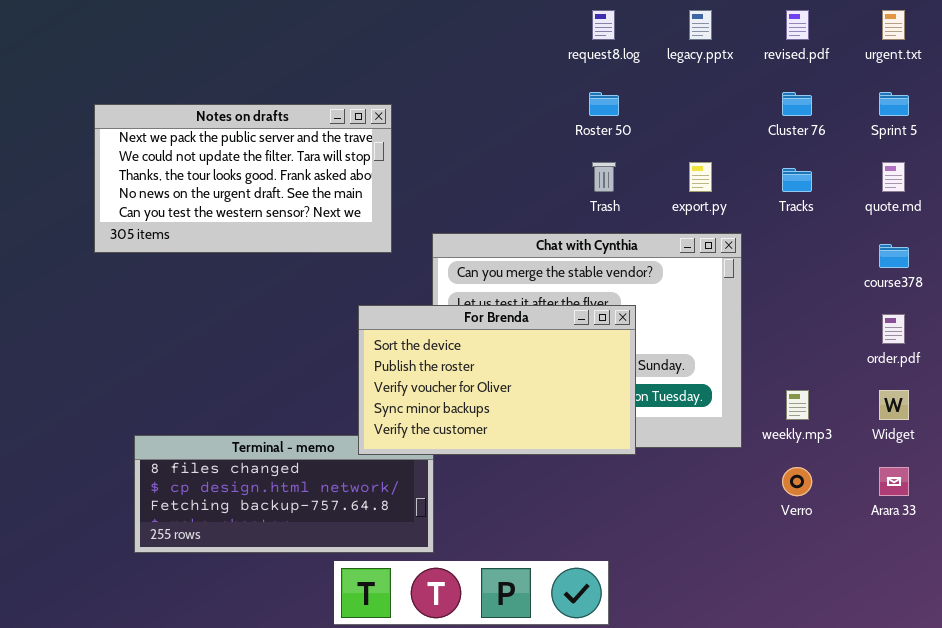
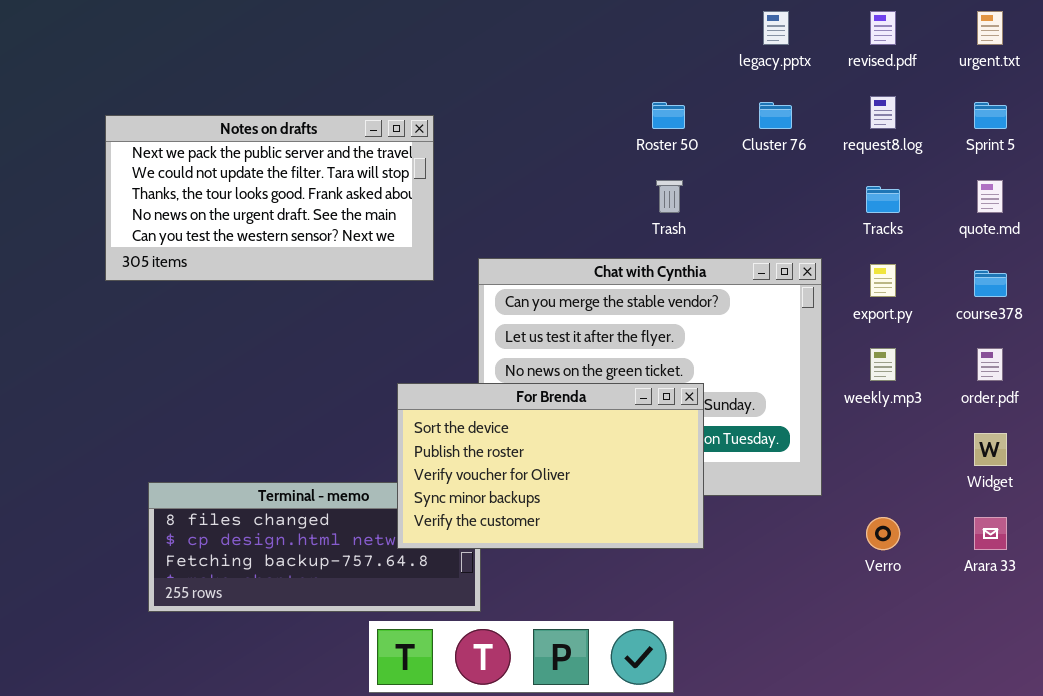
request8.log: [592,10,615,40] -> [870,96,896,129], moved
Cluster 76: [782,92,812,116] -> [759,102,792,129], moved
export.py: [689,162,712,192] -> [870,264,896,297], moved
For Brenda: [358,305,636,455] -> [397,383,704,549], moved
weekly.mp3: [786,390,809,420] -> [870,348,896,381], moved

